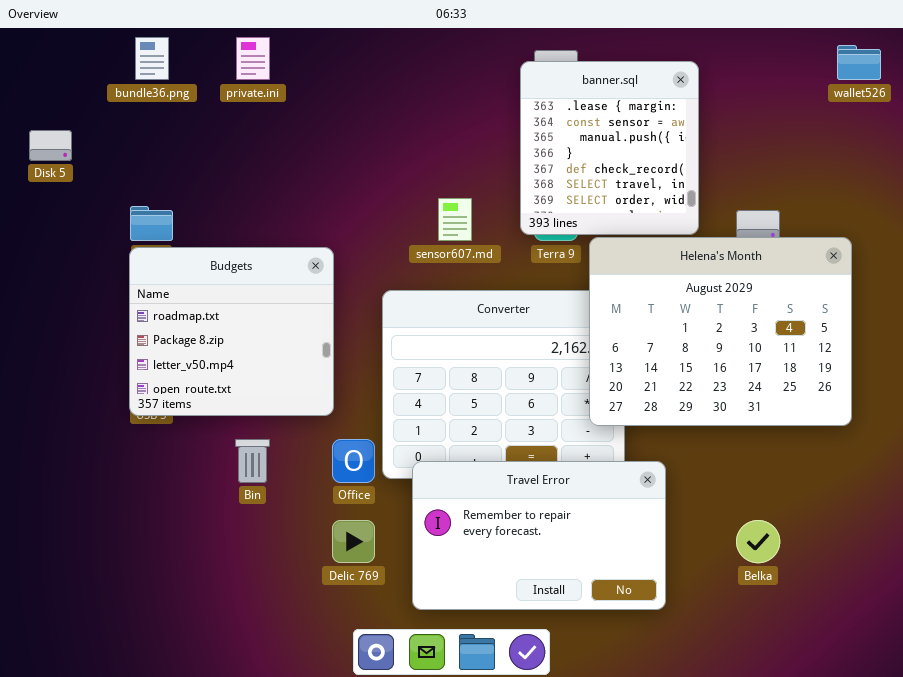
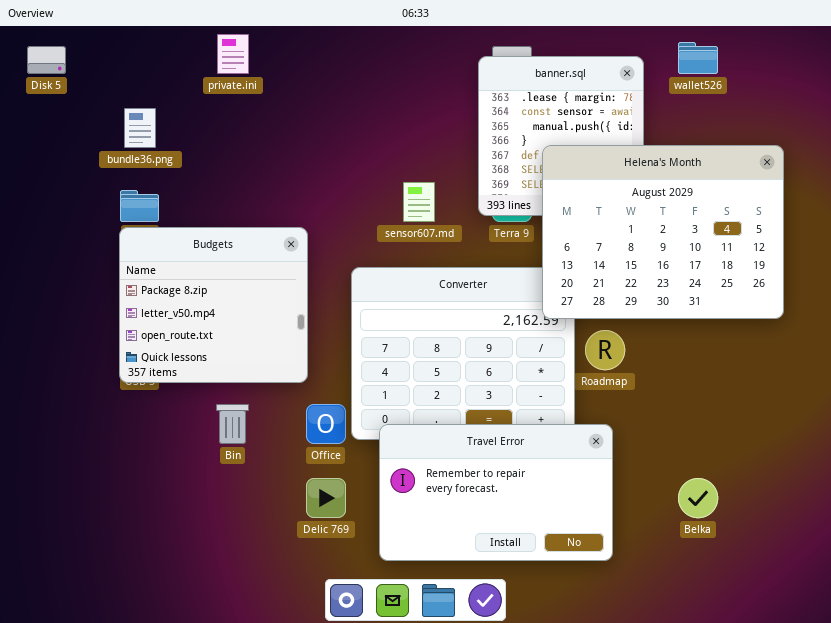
bundle36.png: [135,37,169,80] -> [124,108,156,148], moved
wallet526: [837,45,881,80] -> [678,42,718,74], moved
Disk 5: [29,130,72,161] -> [27,46,66,74], moved
Helena's Month: [589,237,852,426] -> [542,145,784,319], moved
Budgets: [129,247,334,416] -> [119,227,308,383], scrolled down 1 row

